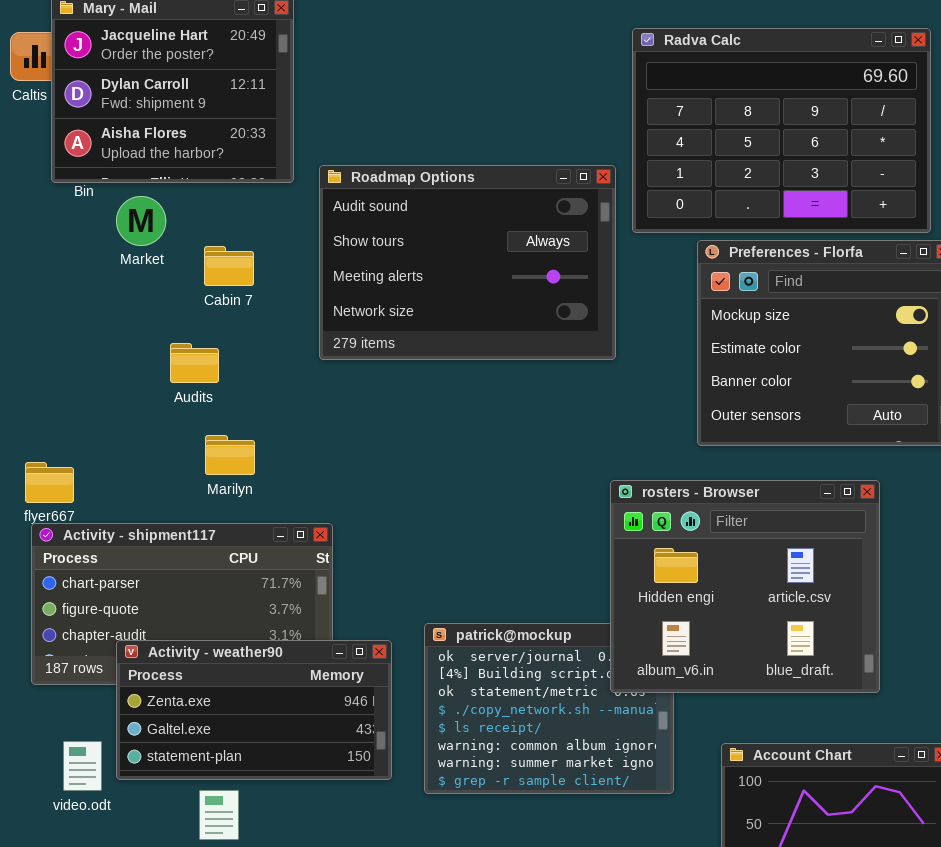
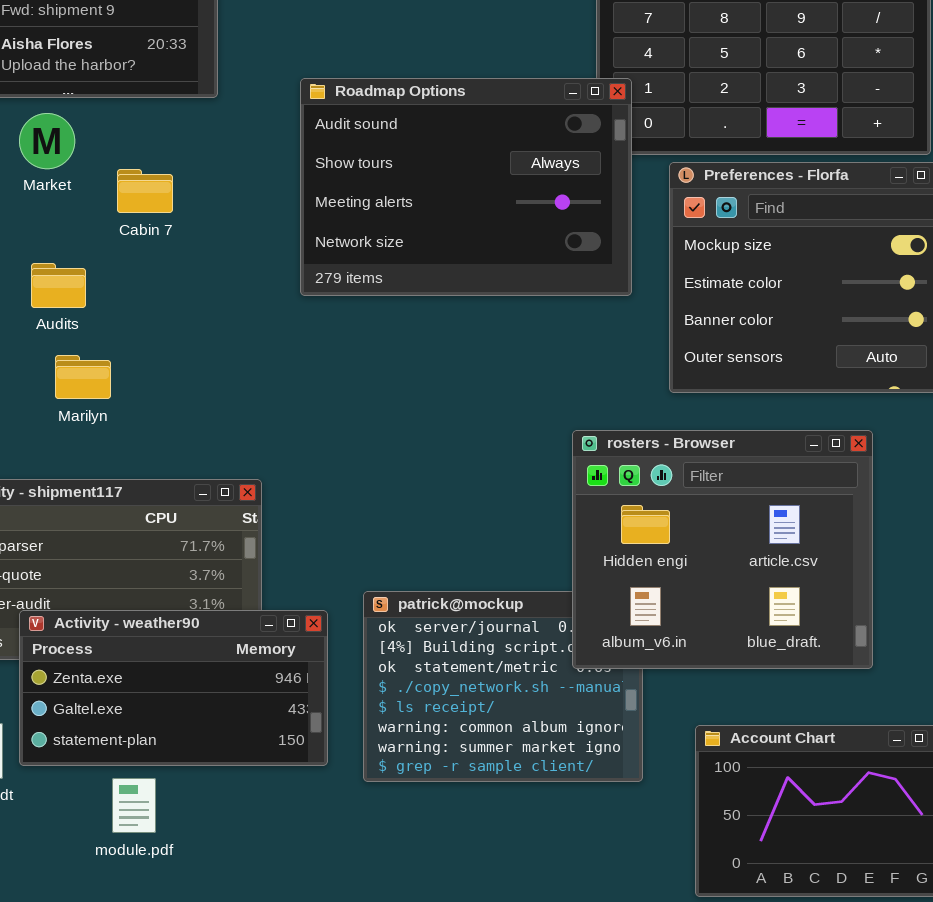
Roadmap Options: [319,165,616,360] -> [300,78,632,296], moved
Audits: [170,343,219,383] -> [31,263,86,308], moved
Marilyn: [205,435,255,475] -> [55,355,111,399], moved

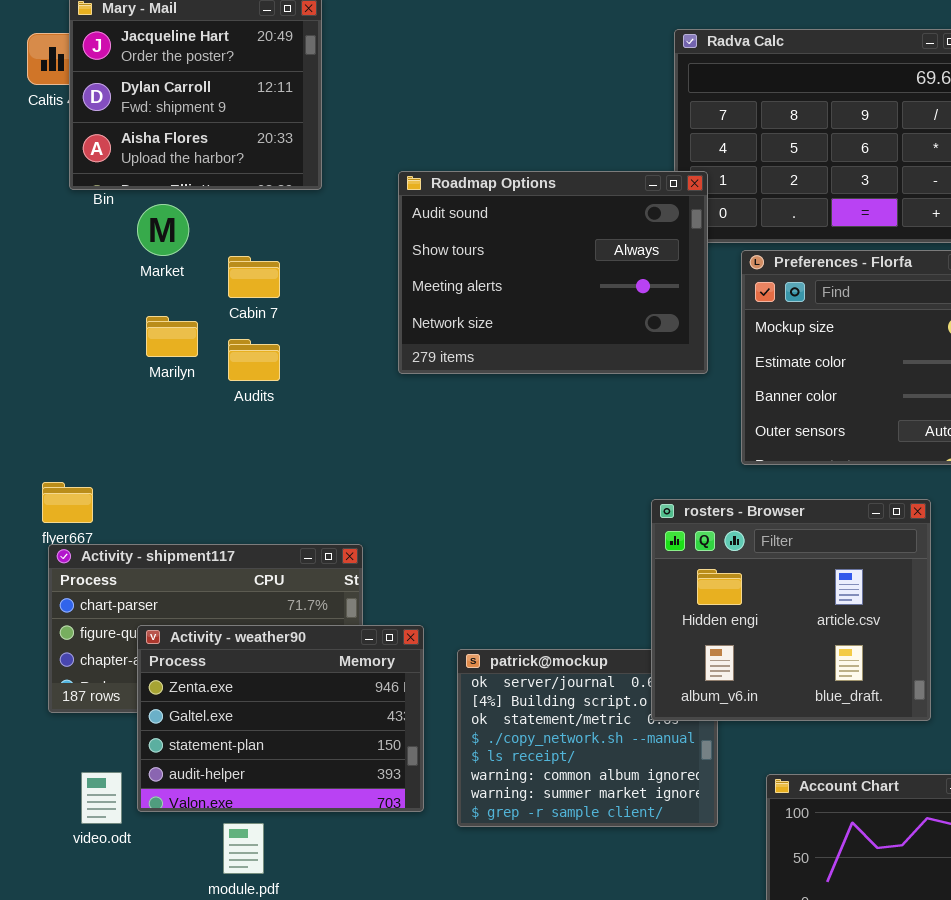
Audits: [31,263,86,308] -> [228,339,280,381], moved
Marilyn: [55,355,111,399] -> [146,316,198,357], moved
Activity - weather90: [19,610,328,766] -> [137,625,424,812], resized

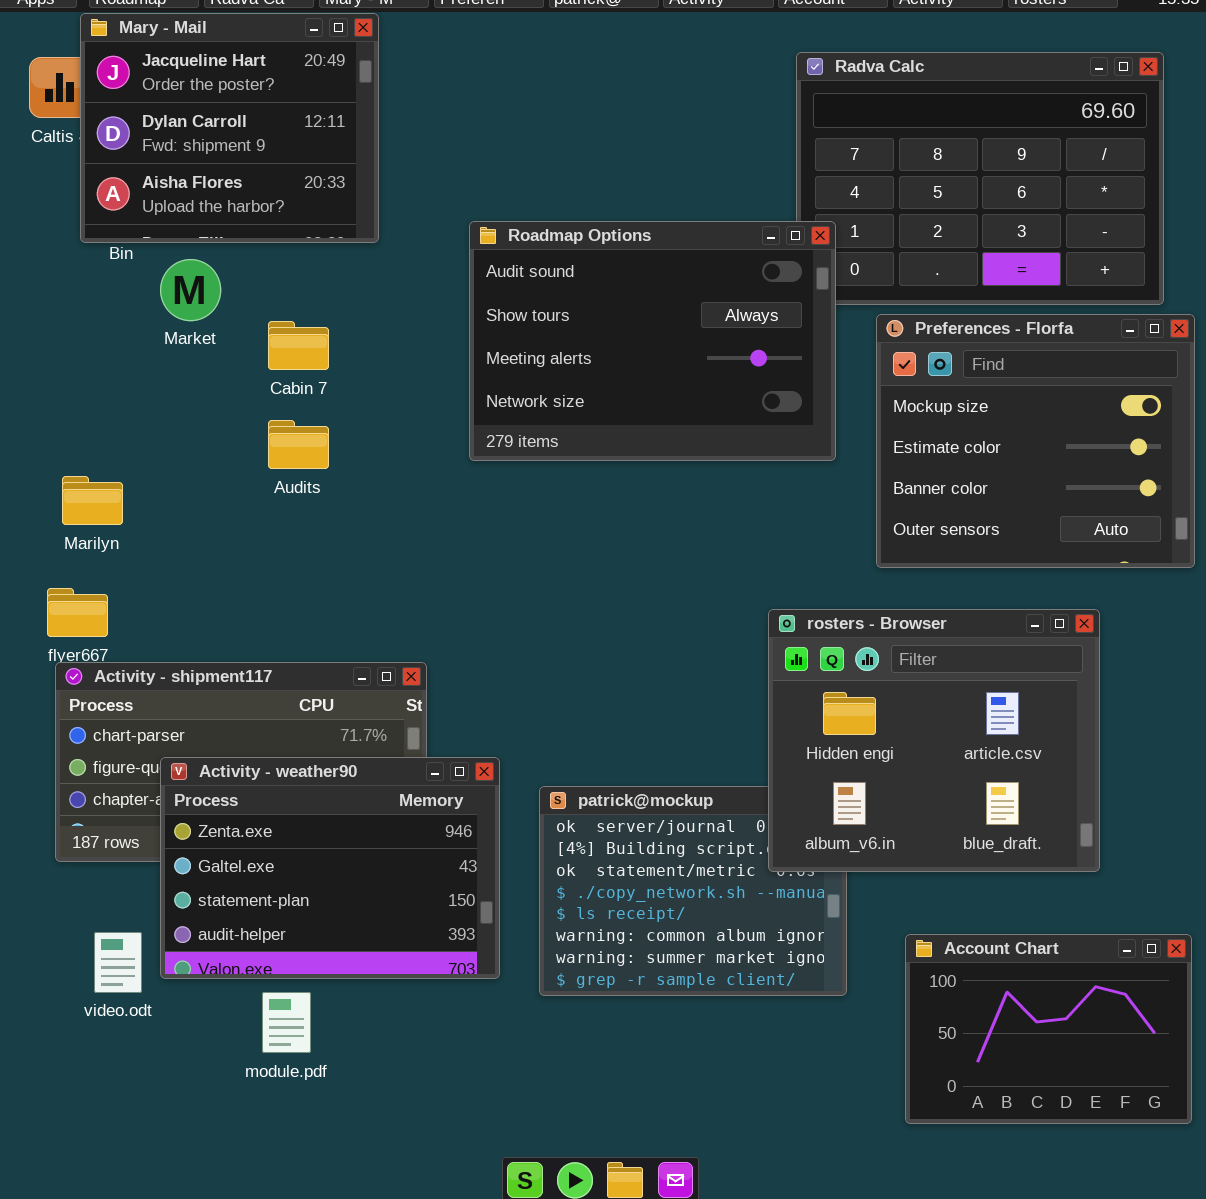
Marilyn: [146,316,198,357] -> [62,476,123,525], moved

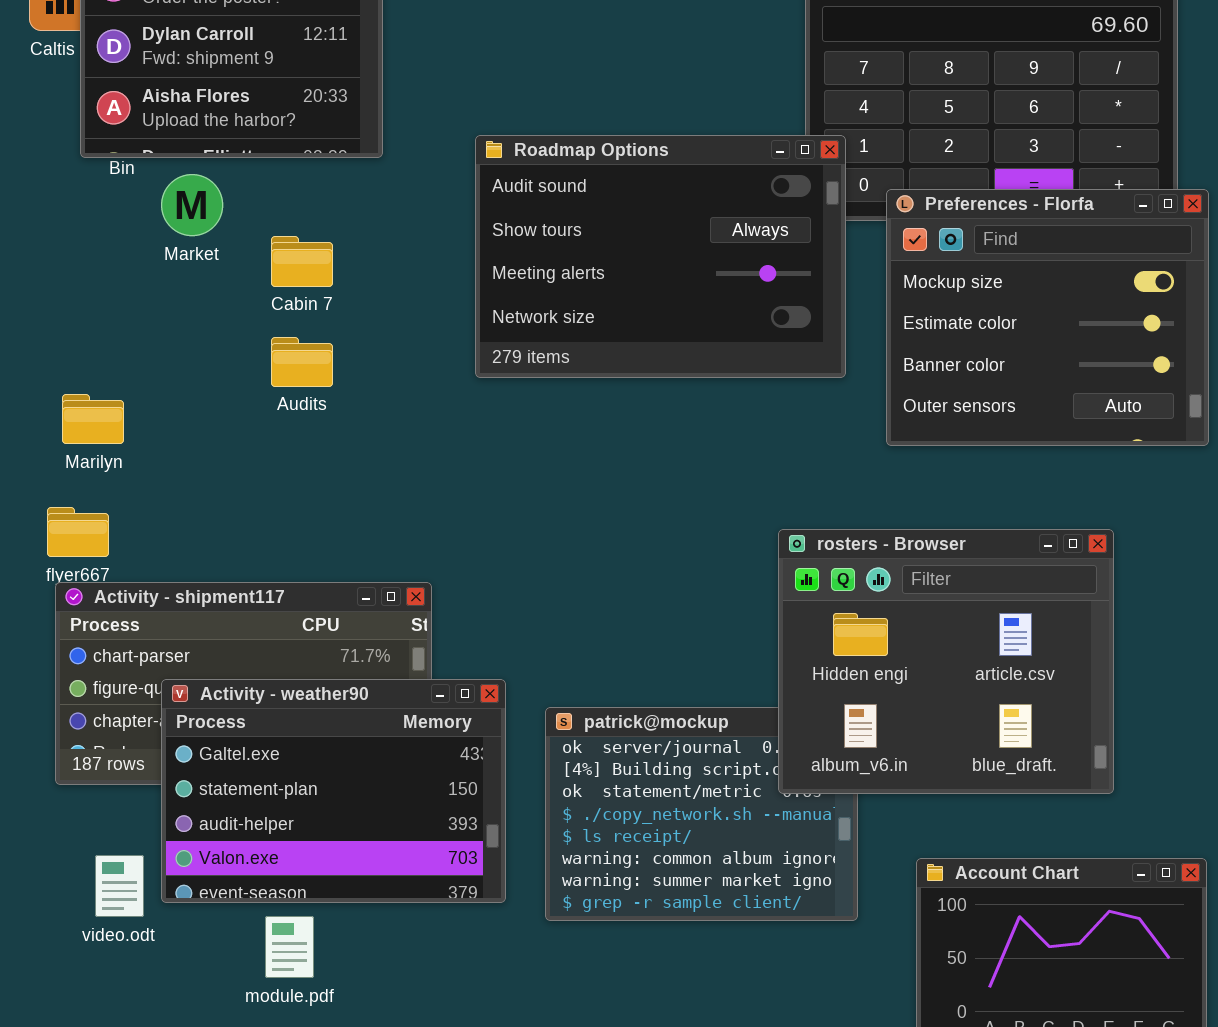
Preferences - Florfa: [876,314,1195,568] -> [886,189,1209,446], moved
Activity - weather90: [160,757,500,979] -> [161,679,506,903], scrolled down 1 row

